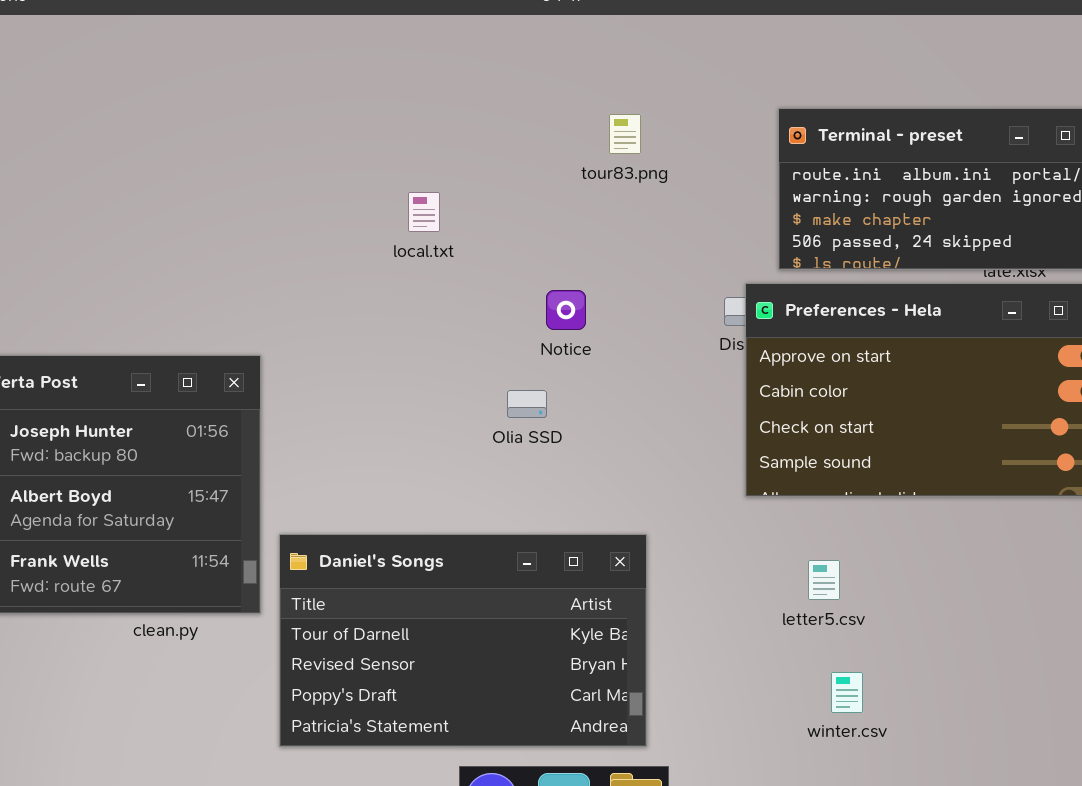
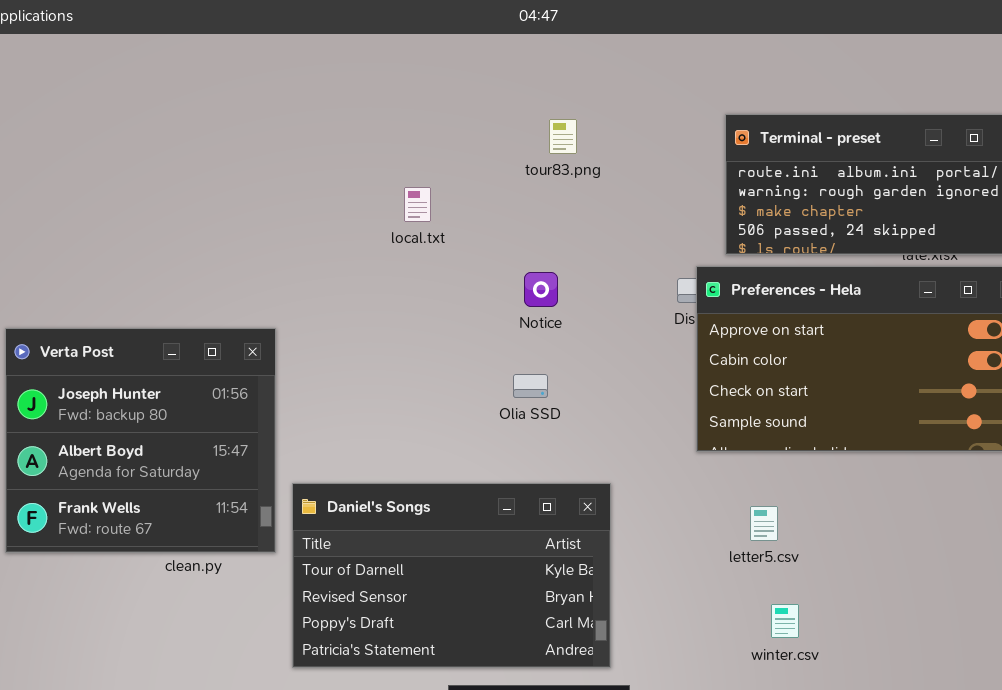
tour83.png: [609,114,641,154] -> [549,119,577,154], moved
Olia SSD: [507,390,547,418] -> [513,374,548,398], moved

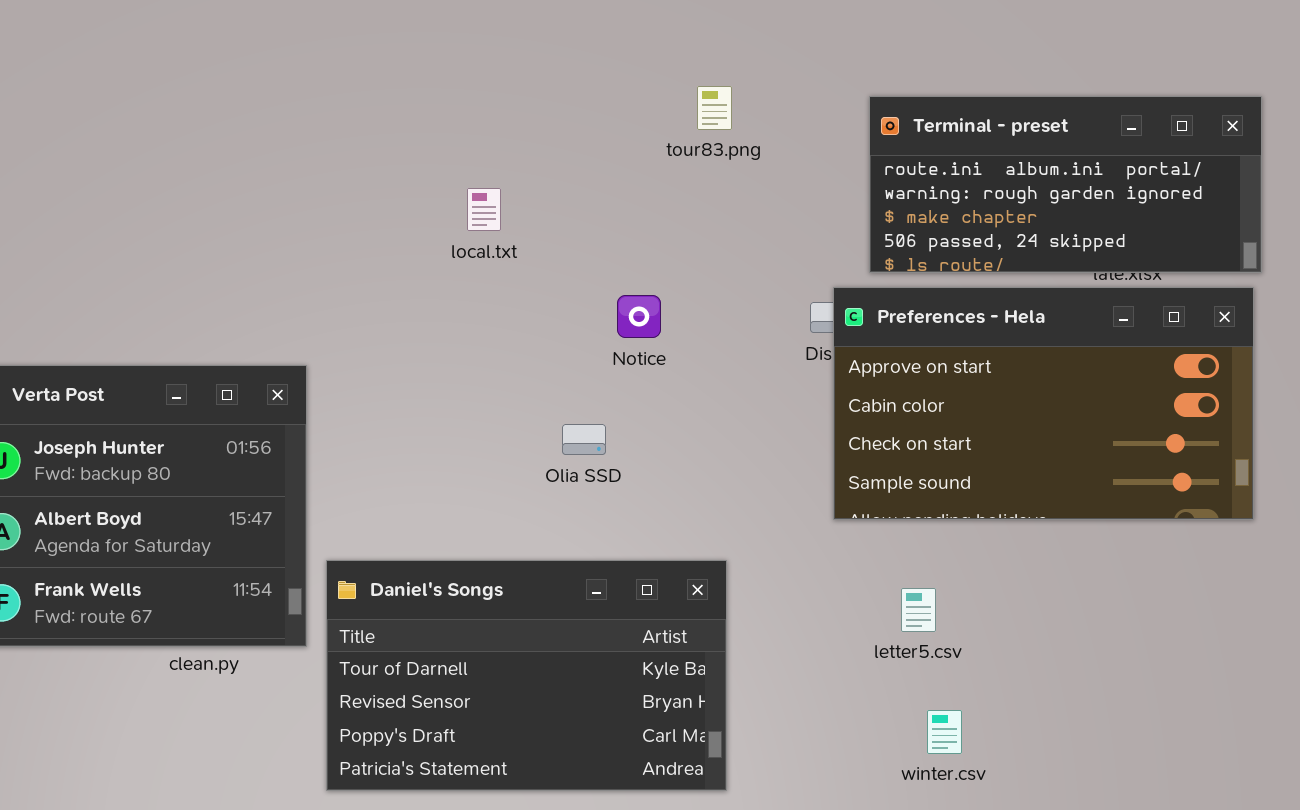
tour83.png: [549,119,577,154] -> [697,86,732,130], moved
Olia SSD: [513,374,548,398] -> [562,424,606,455], moved

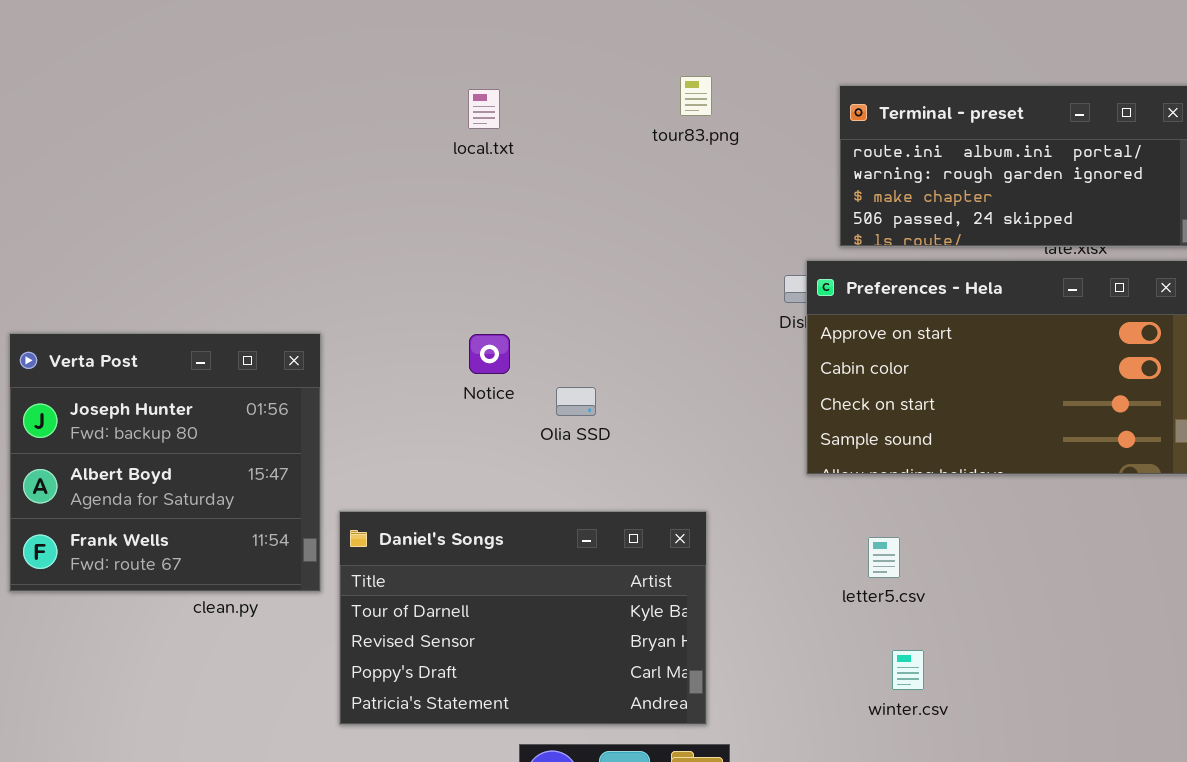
local.txt: [467,188,501,231] -> [468,89,500,129], moved
Notice: [617,295,661,338] -> [469,334,510,374], moved

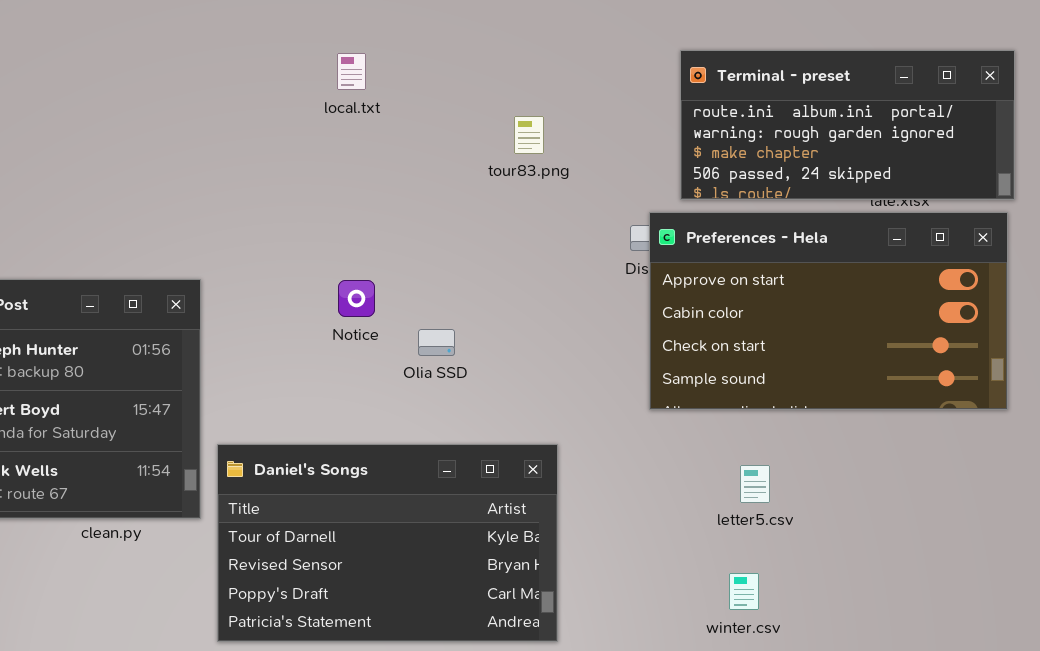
tour83.png: [680,76,712,116] -> [514,116,544,154], moved
letter5.csv: [868,537,900,578] -> [740,465,770,503], moved

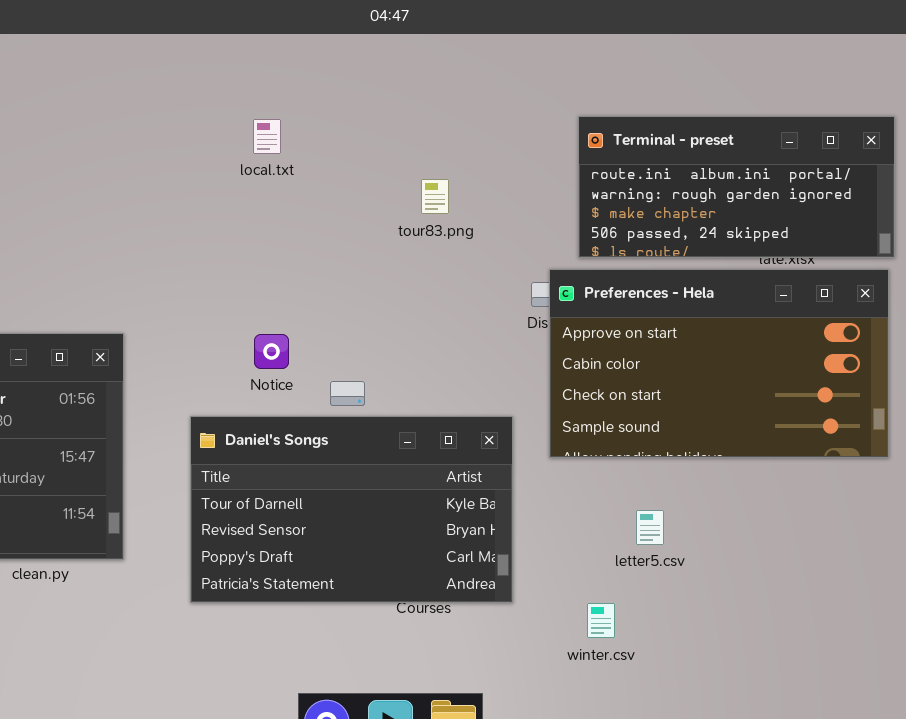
Daniel's Songs: [217,444,558,642] -> [190,416,513,603], moved
winter.csv: [729,573,759,610] -> [587,603,615,638], moved

